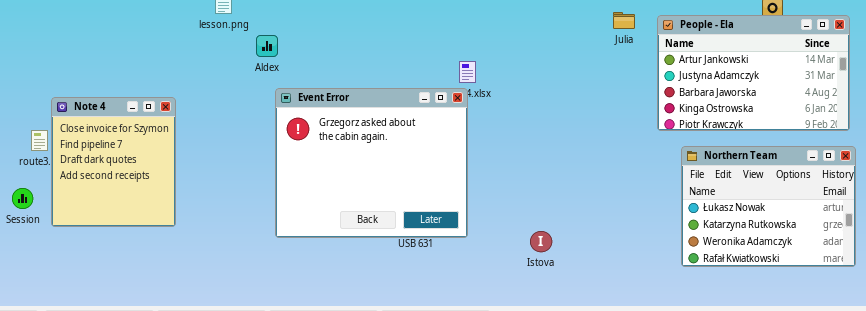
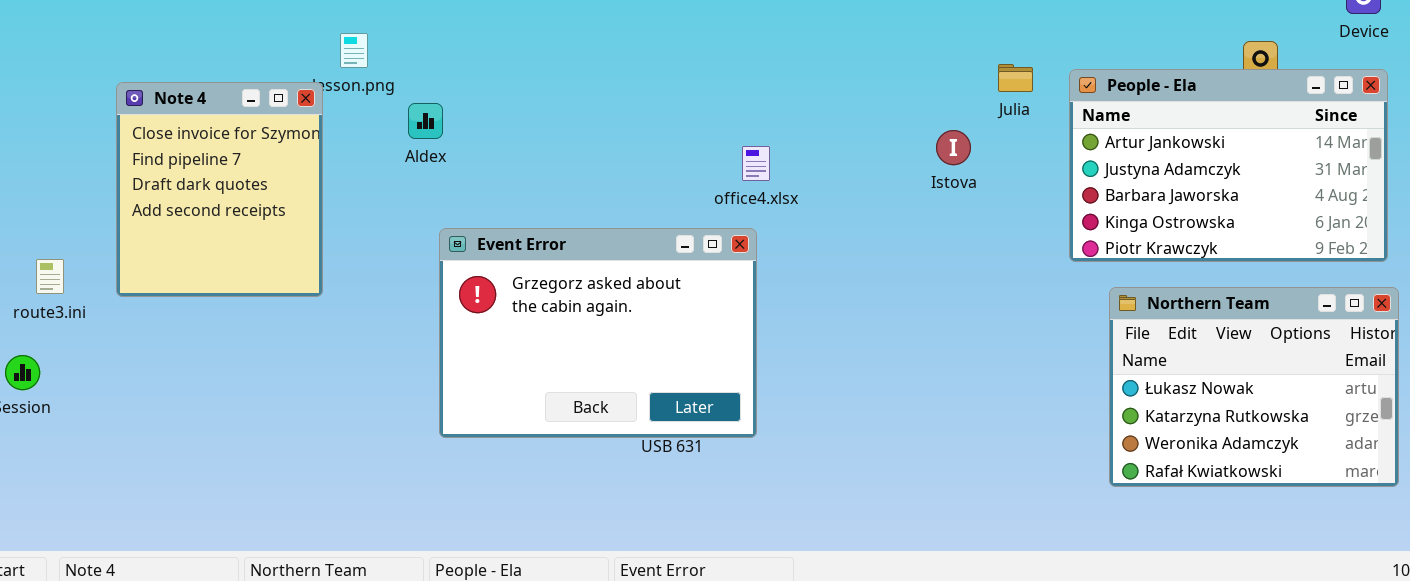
Event Error: [275,88,468,238] -> [439,228,757,438], resized
Note 4: [51,97,176,227] -> [116,82,323,297], moved
Istova: [530,231,552,252] -> [936,130,971,165], moved

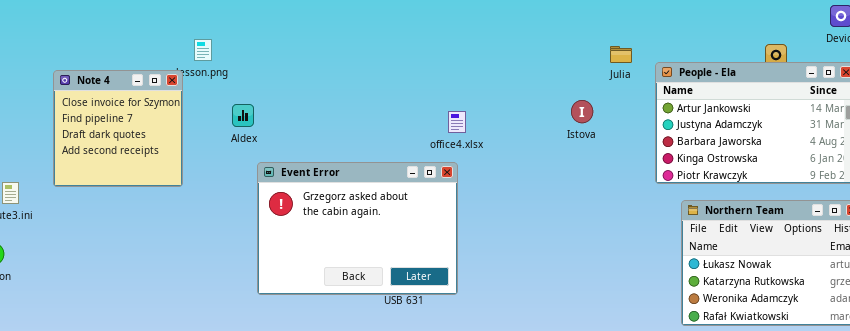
Julia: [998,64,1033,92] -> [610,46,632,63], moved
Note 4: [116,82,323,297] -> [53,70,183,187], resized
Aldex: [408,103,443,139] -> [232,104,254,127], moved

